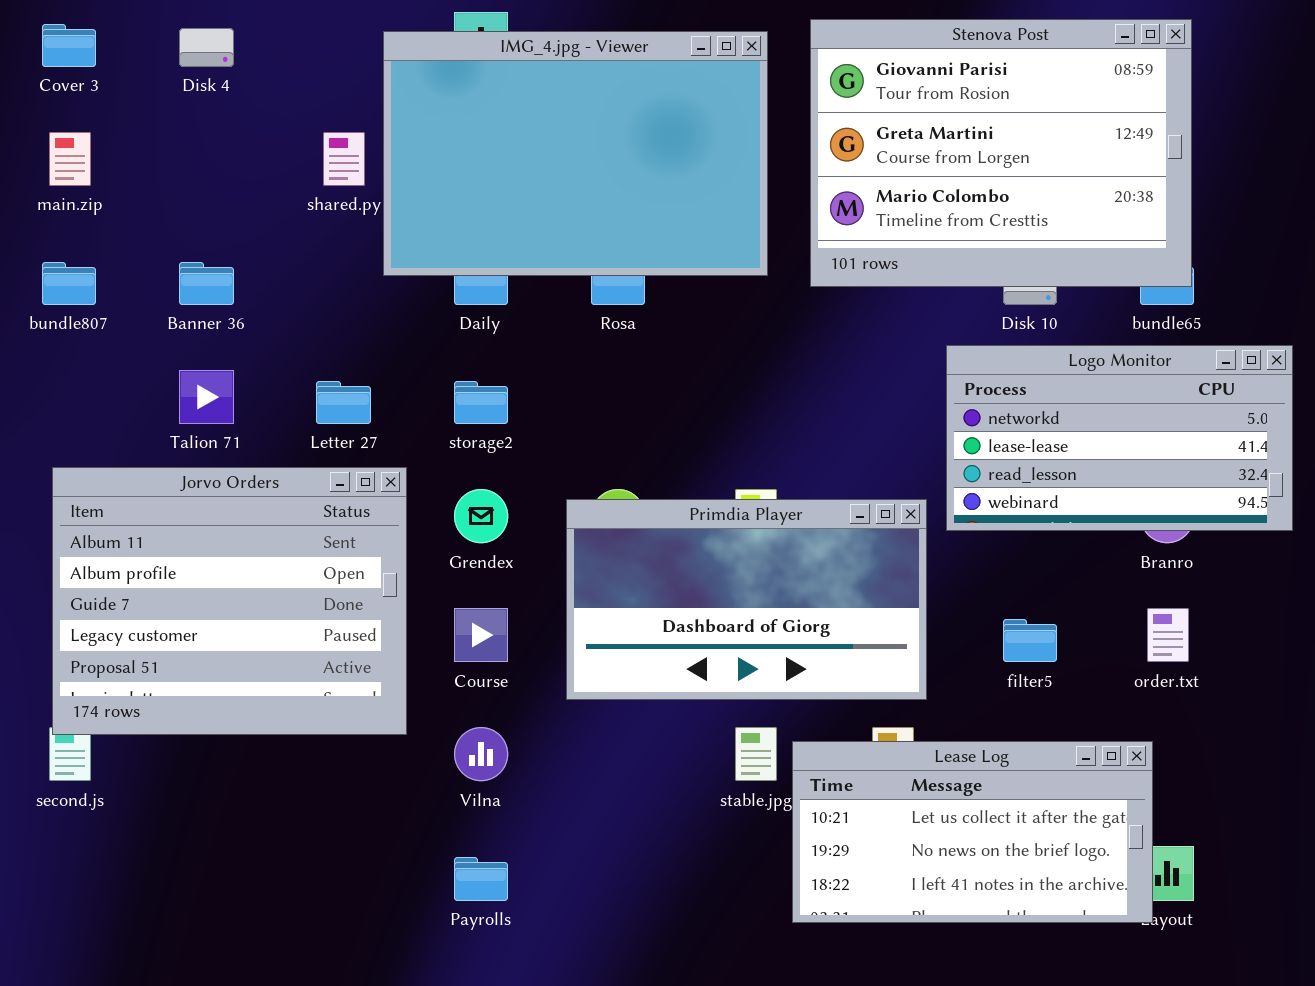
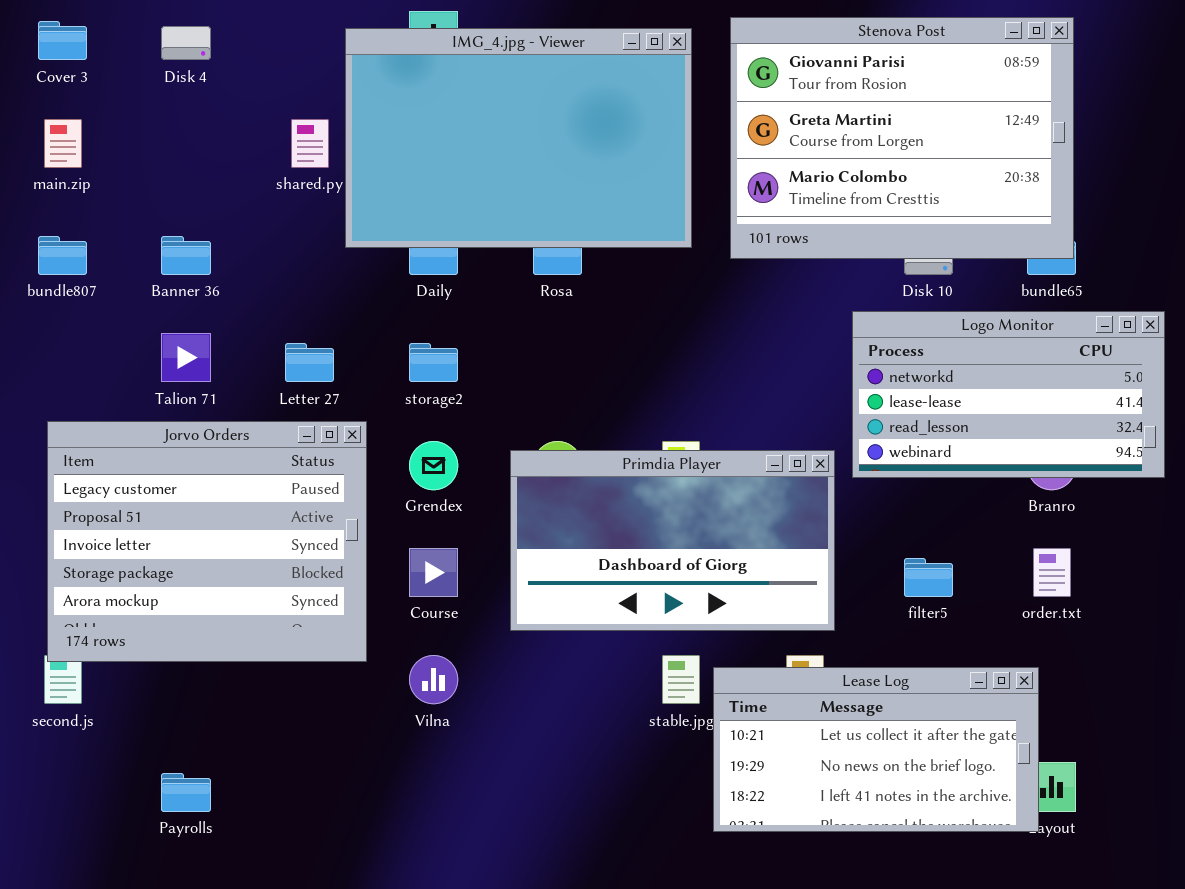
Jorvo Orders: [52,467,407,735] -> [47,421,367,662], scrolled down 3 rows
Payrolls: [454,857,508,901] -> [161,773,211,812], moved

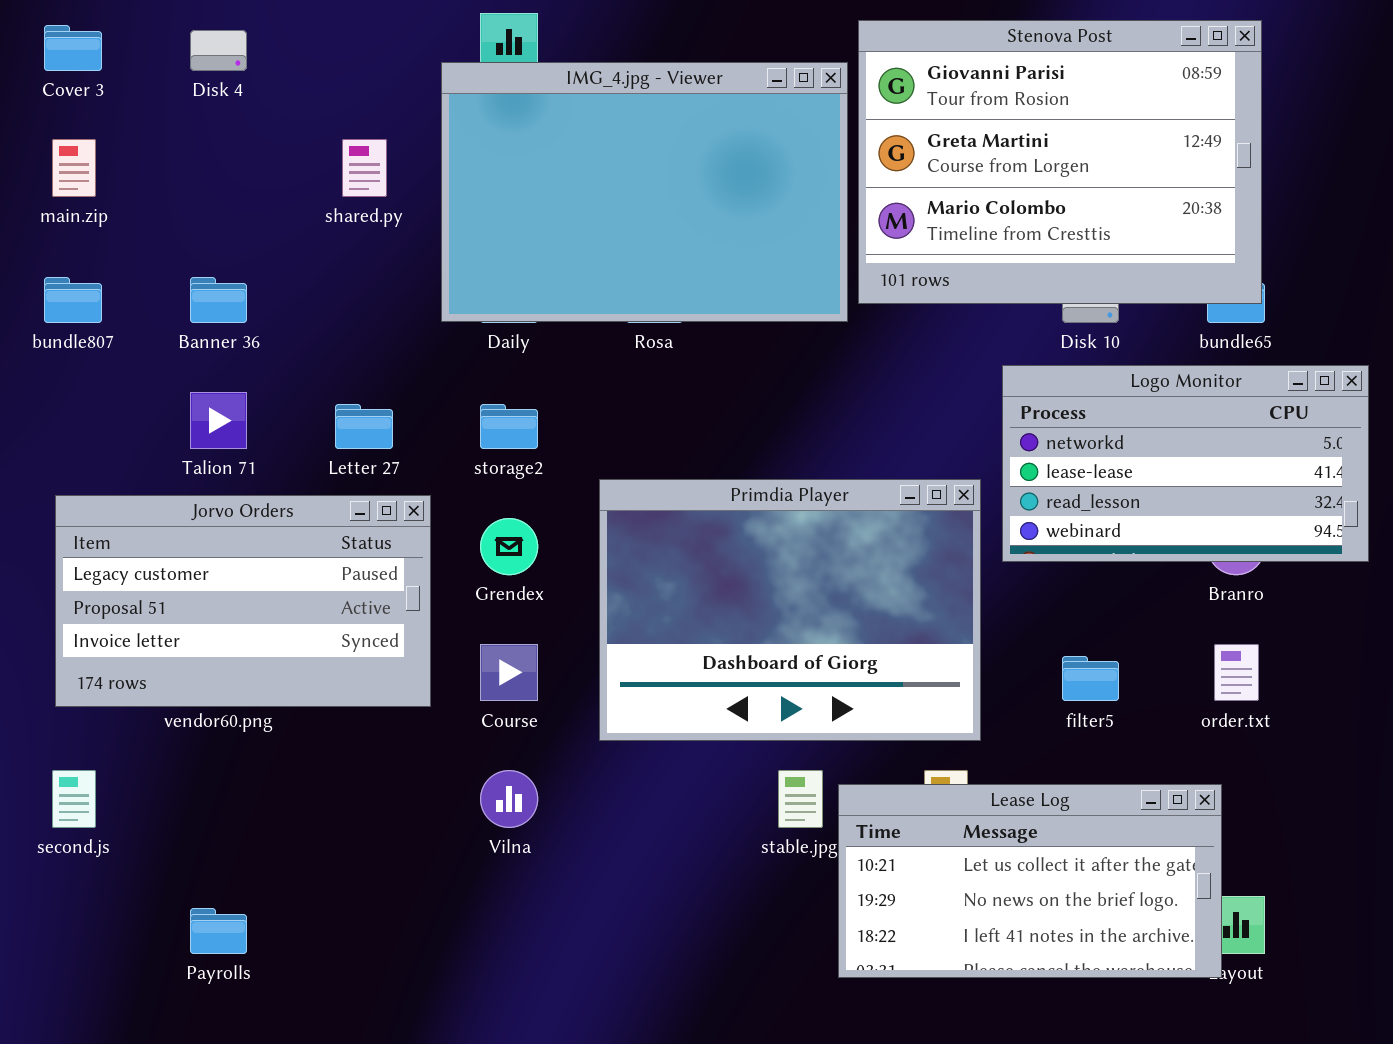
IMG_4.jpg - Viewer: [345,28,692,248] -> [441,62,848,322], moved
Jorvo Orders: [47,421,367,662] -> [55,495,431,707], resized
Primdia Player: [510,450,835,631] -> [599,479,981,741], resized

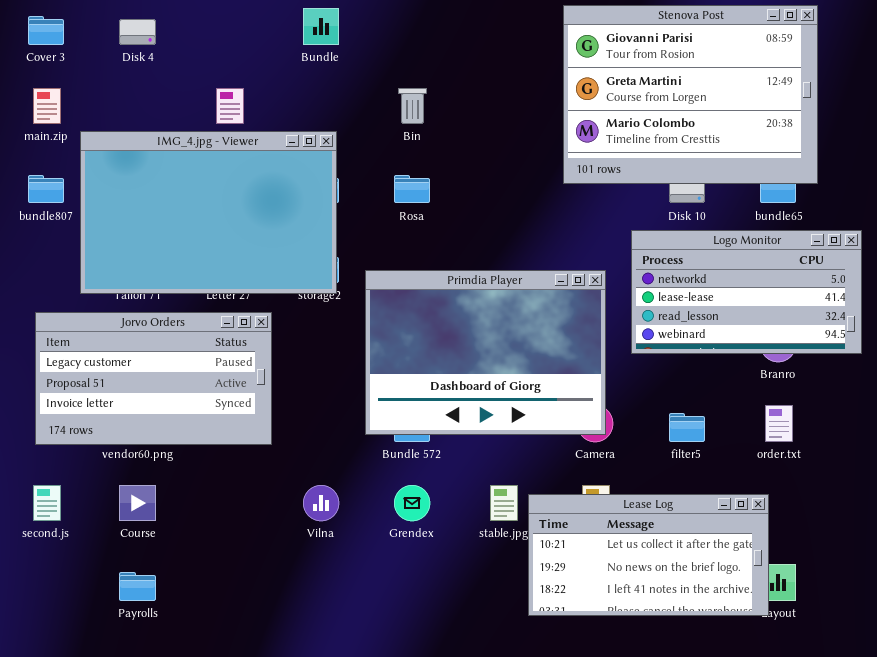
Stenova Post: [858,20,1262,304] -> [563,5,818,184], moved
IMG_4.jpg - Viewer: [441,62,848,322] -> [80,131,337,294], moved
Primdia Player: [599,479,981,741] -> [365,270,606,435], moved
Grendex: [480,518,538,575] -> [394,485,430,521], moved
Course: [480,644,538,701] -> [119,485,156,521], moved

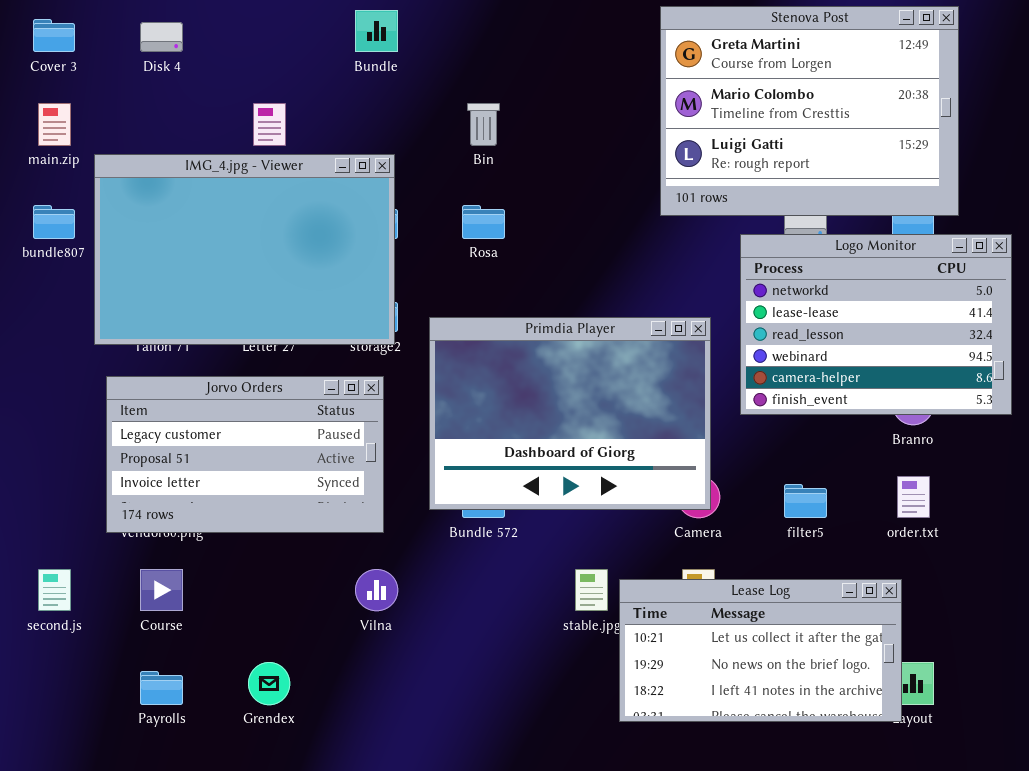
Stenova Post: [563,5,818,184] -> [660,6,959,216], scrolled down 1 row
Logo Monitor: [631,230,862,354] -> [740,234,1012,415], resized
Jorvo Orders: [35,312,272,445] -> [106,376,384,533], moved
Grendex: [394,485,430,521] -> [248,662,290,705], moved

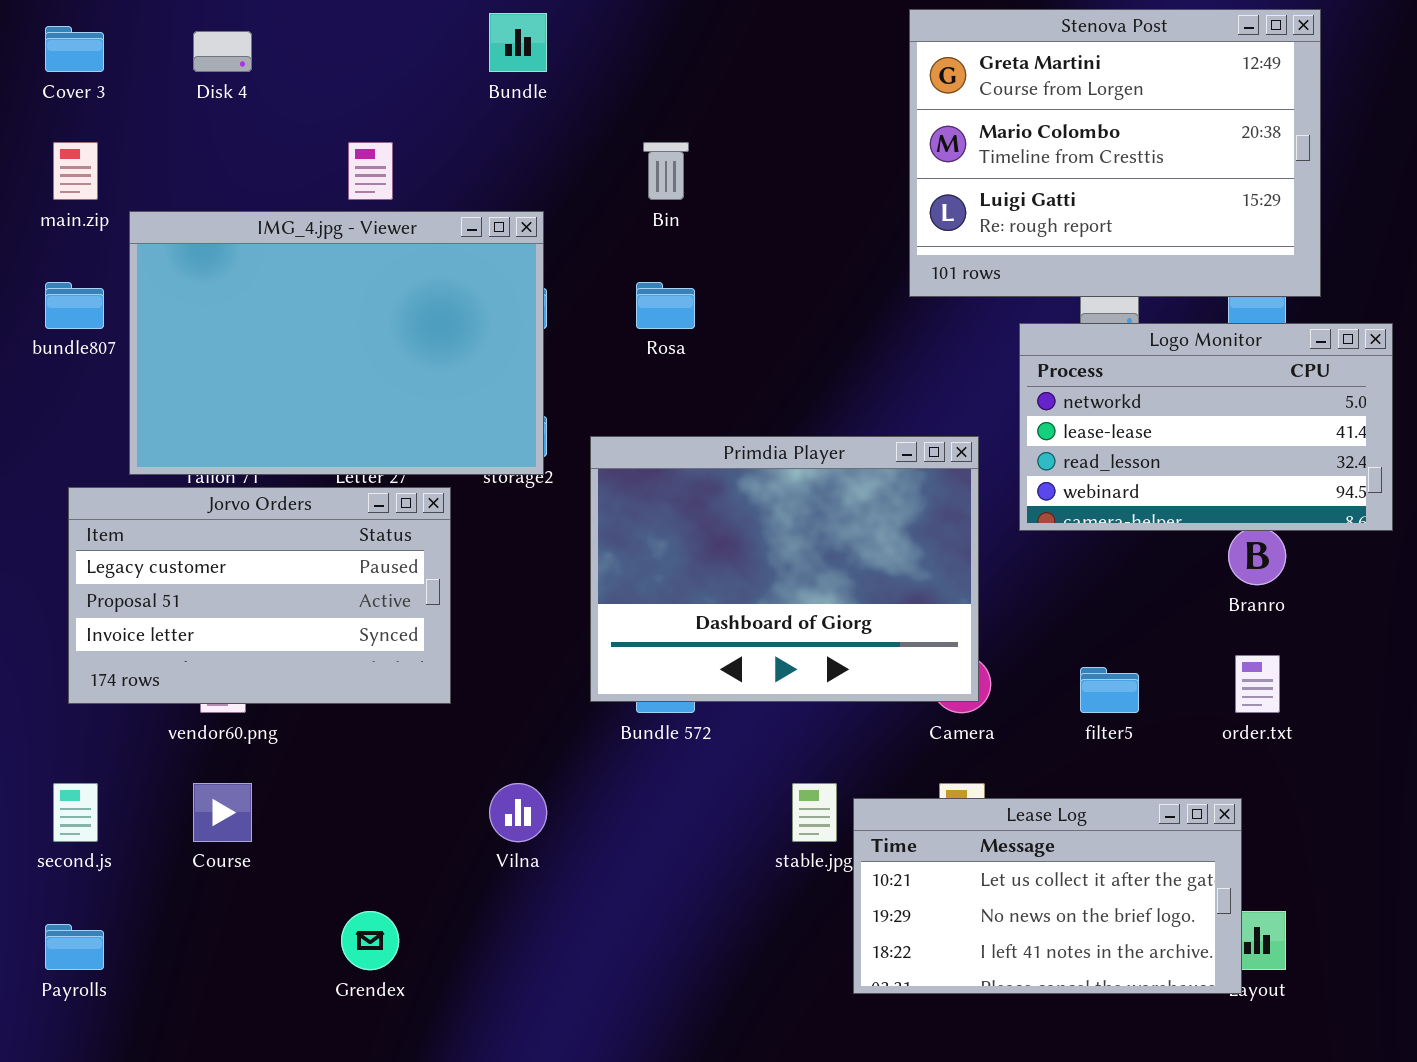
Logo Monitor: [740,234,1012,415] -> [1019,323,1393,531], resized
Jorvo Orders: [106,376,384,533] -> [68,487,451,704], moved
Payrolls: [140,671,183,705] -> [45,924,104,970], moved

